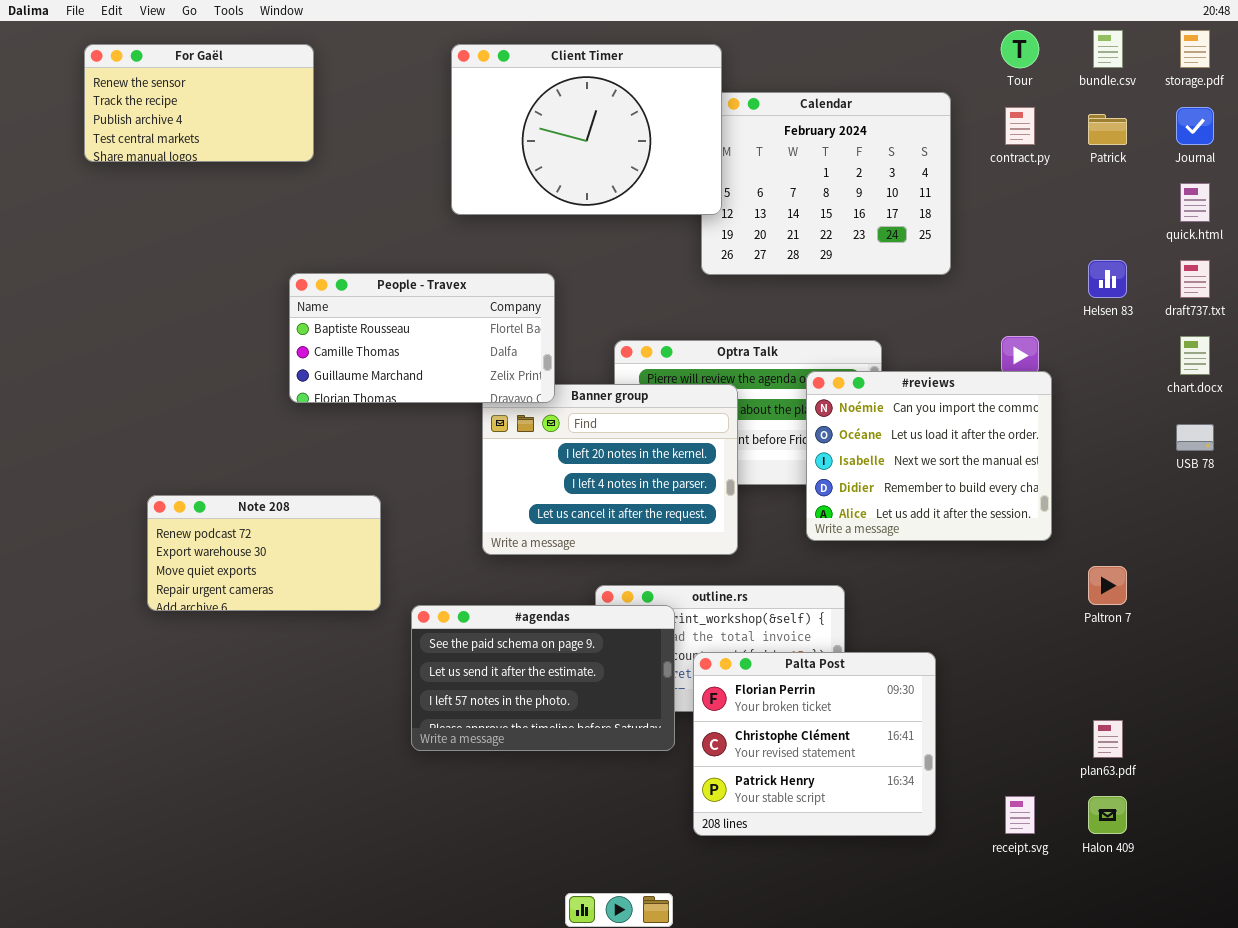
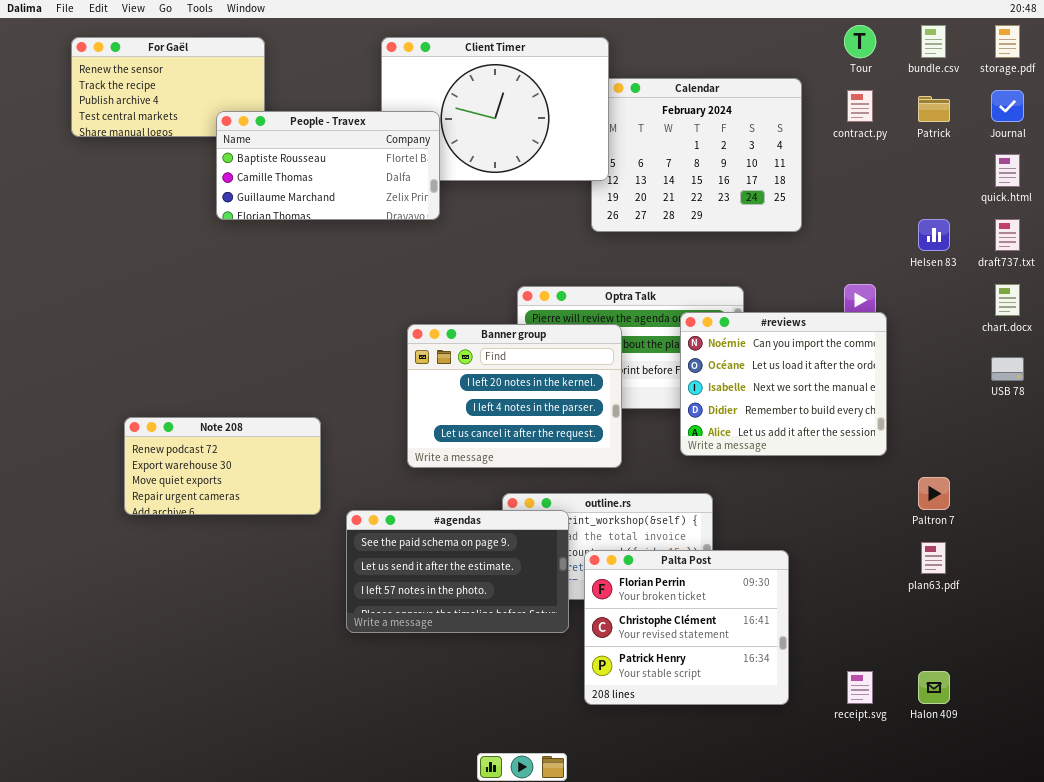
People - Travex: [289,273,555,403] -> [216,111,440,220], moved
plan63.pdf: [1093,720,1123,758] -> [921,542,946,574], moved

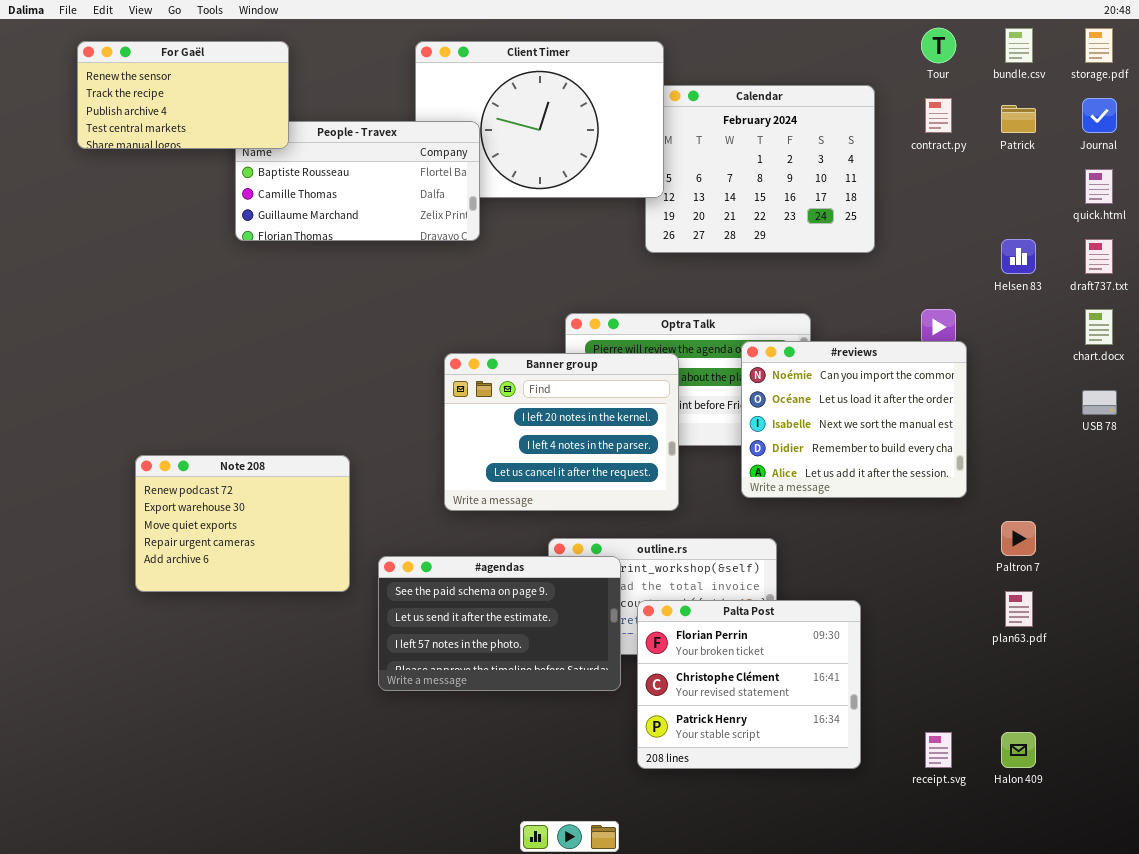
For Gaël: [71,37,265,137] -> [77,41,289,149], raised
Note 208: [124,417,321,515] -> [135,455,350,592], resized

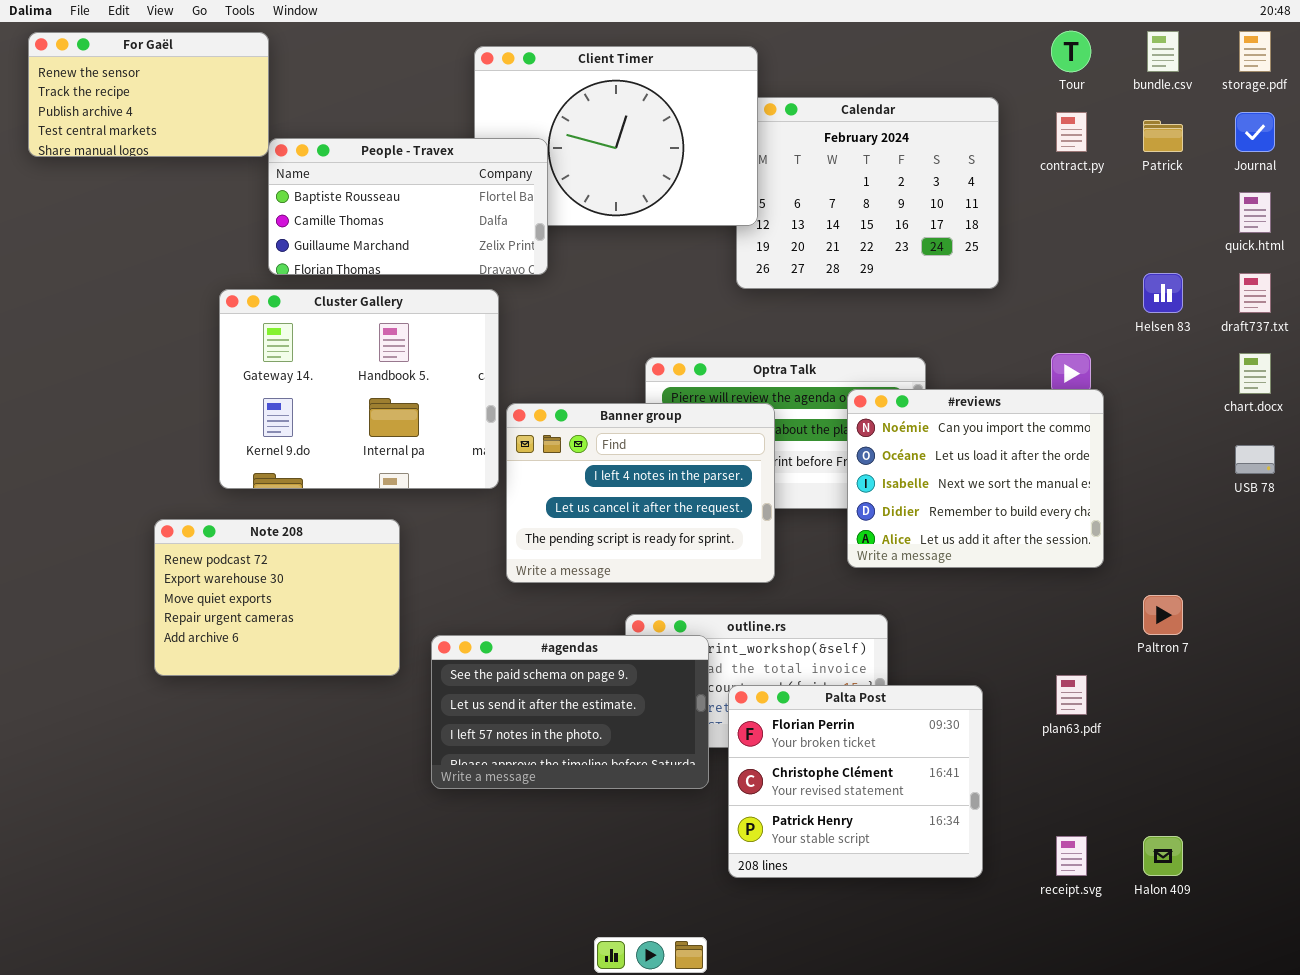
For Gaël: [77,41,289,149] -> [28,32,269,157], moved
Cluster Gallery: none -> [219,289,499,489], opened
Banner group: [444,353,679,511] -> [506,403,775,583], scrolled down 1 row
plan63.pdf: [1005,591,1033,627] -> [1056,675,1087,715], moved

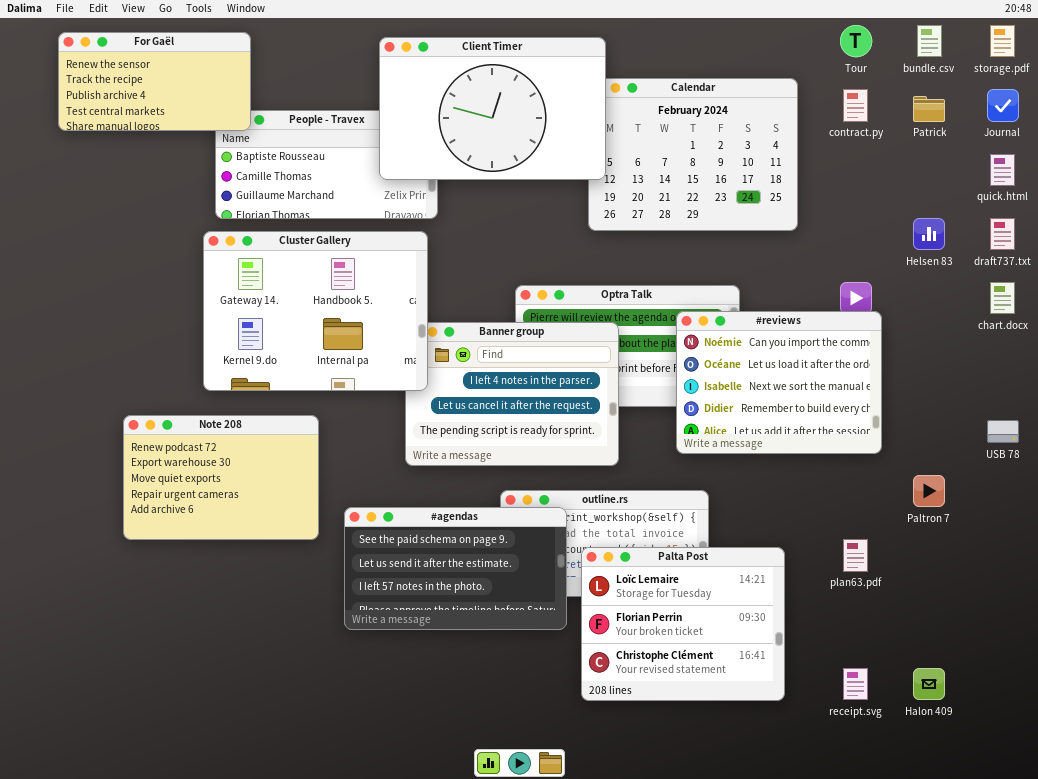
For Gaël: [28,32,269,157] -> [58,32,251,131], moved
Client Timer: [474,46,758,226] -> [379,37,606,180], raised
Cluster Gallery: [219,289,499,489] -> [203,231,428,391], moved
USB 78: [1235,445,1275,474] -> [987,420,1019,443], moved
Palta Post: [728,685,983,878] -> [581,547,785,701], scrolled up 1 row

